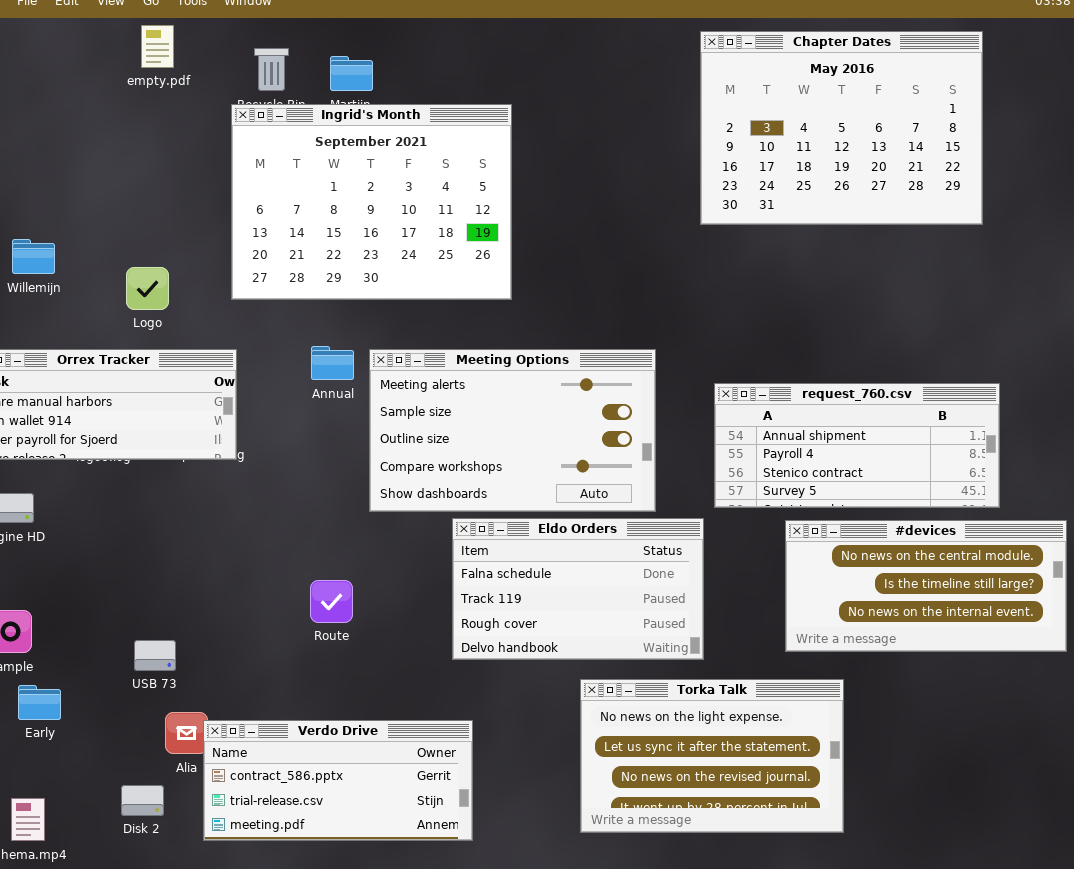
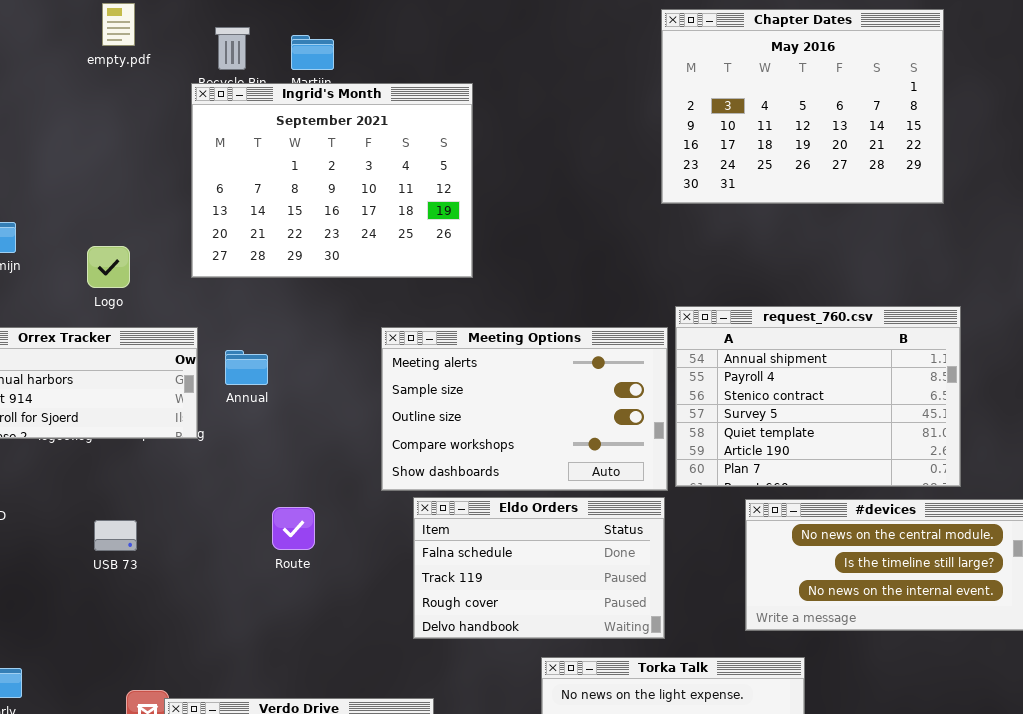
Annual: [311,346,354,380] -> [225,350,268,385], moved
Meeting Options: [369,349,656,512] -> [381,327,668,491], moved
request_760.csv: [714,383,1000,508] -> [675,306,961,487], resized
Route: [310,580,353,623] -> [272,507,315,550], moved
USB 73: [134,640,176,671] -> [94,520,137,551], moved

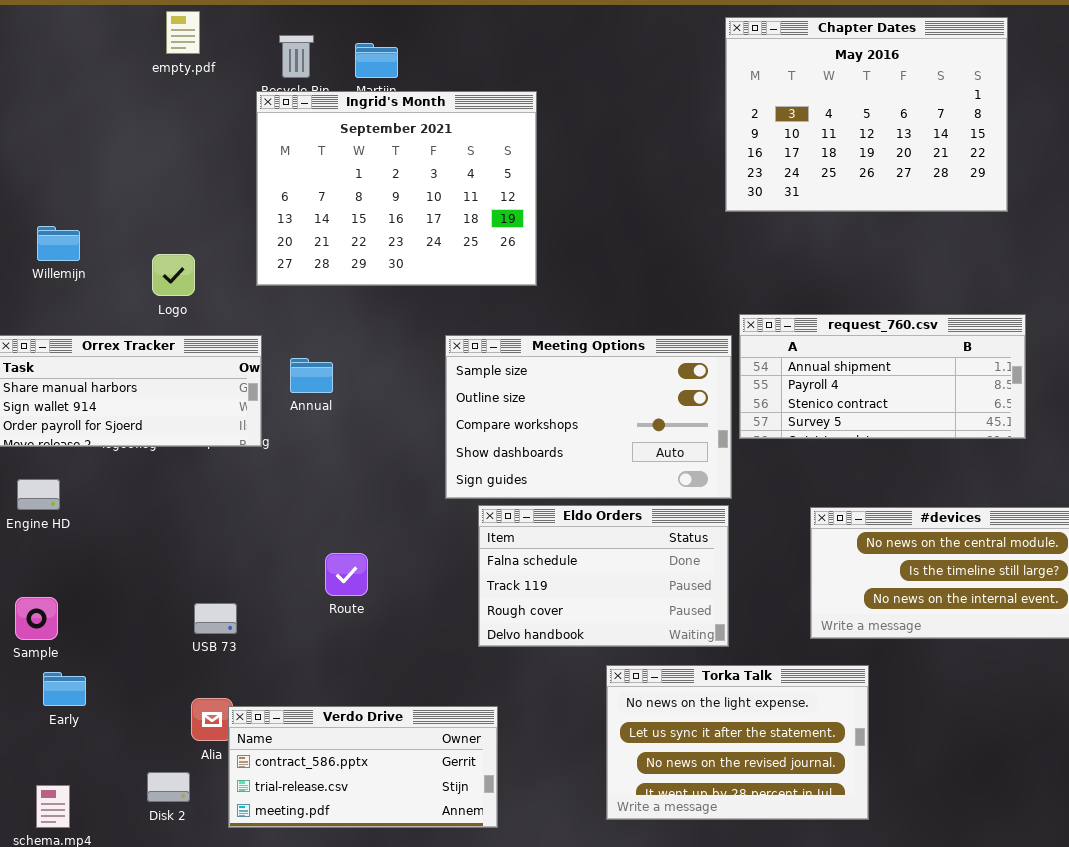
request_760.csv: [675,306,961,487] -> [739,314,1026,439], resized
Meeting Options: [381,327,668,491] -> [445,335,732,499], scrolled down 1 row
Route: [272,507,315,550] -> [325,553,368,596], moved
USB 73: [94,520,137,551] -> [194,603,237,634], moved

